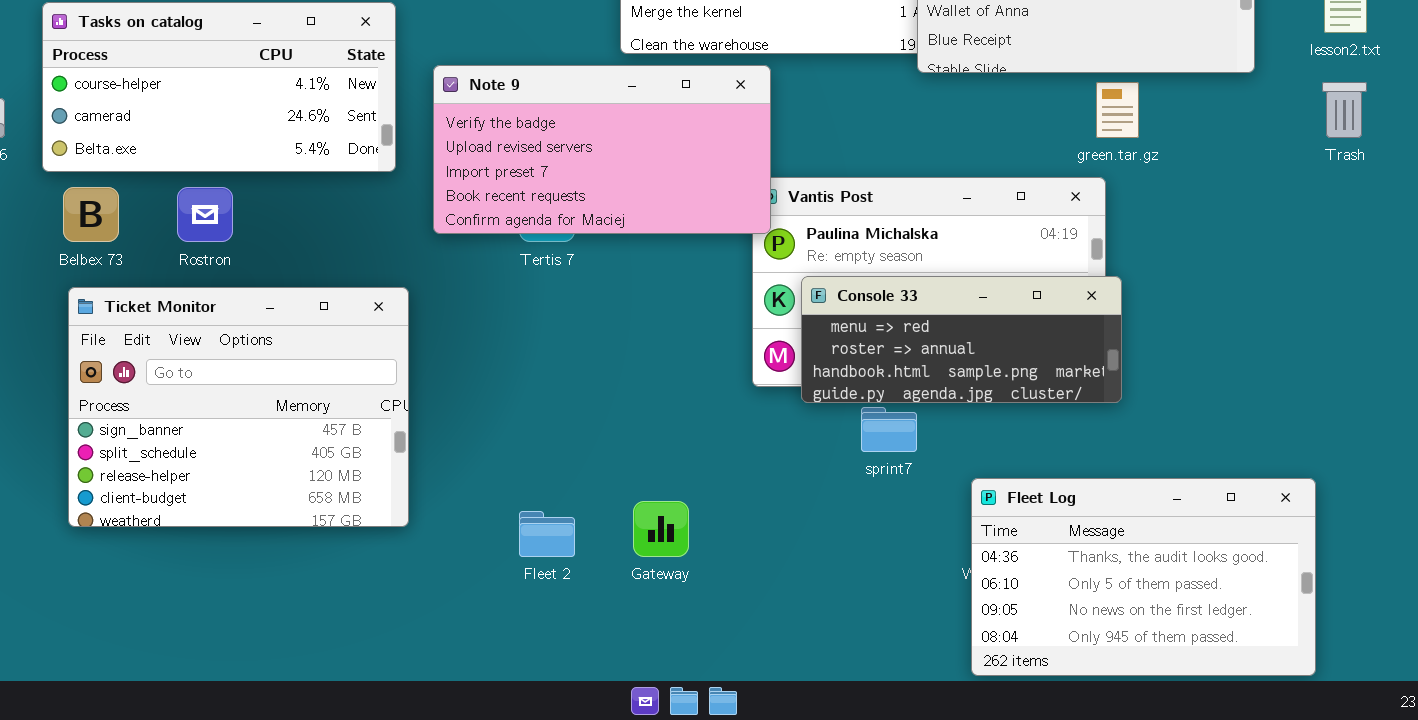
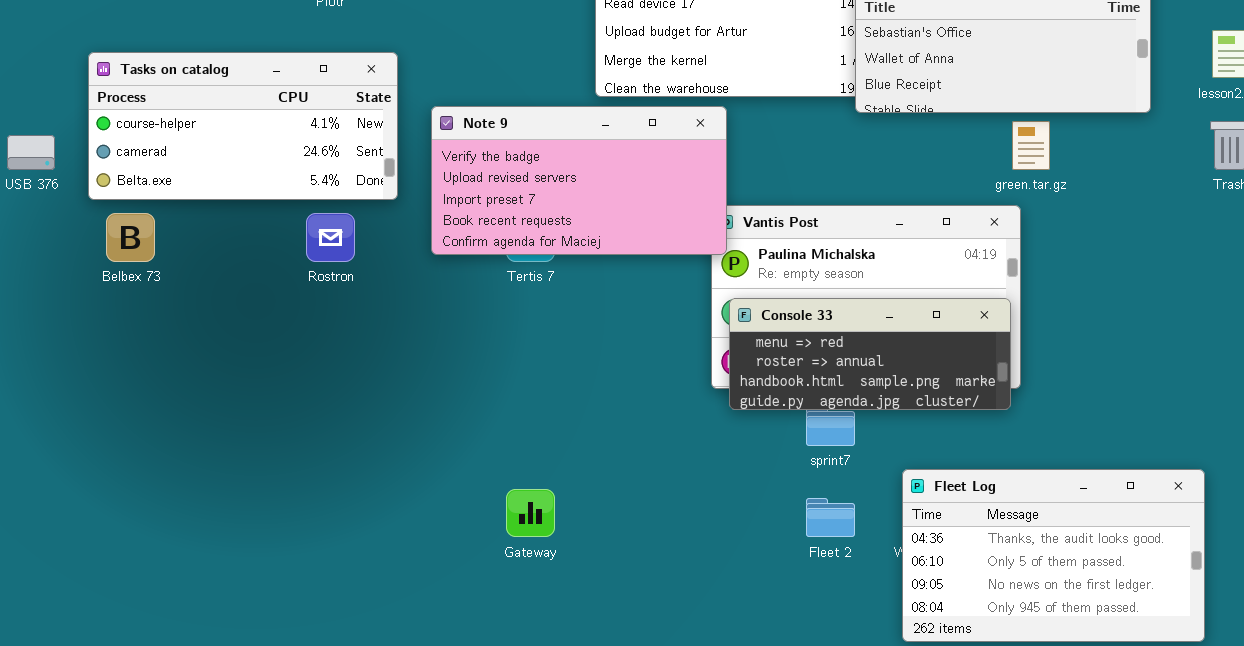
Rostron: [177,187,233,242] -> [306,213,355,262], moved
Console 33: [801,276,1122,403] -> [729,298,1011,410], moved
Ticket Monitor: [68,287,409,527] -> none, closed
Gateway: [633,501,689,557] -> [506,489,555,537], moved
Fleet 2: [519,511,575,557] -> [806,498,855,537], moved

